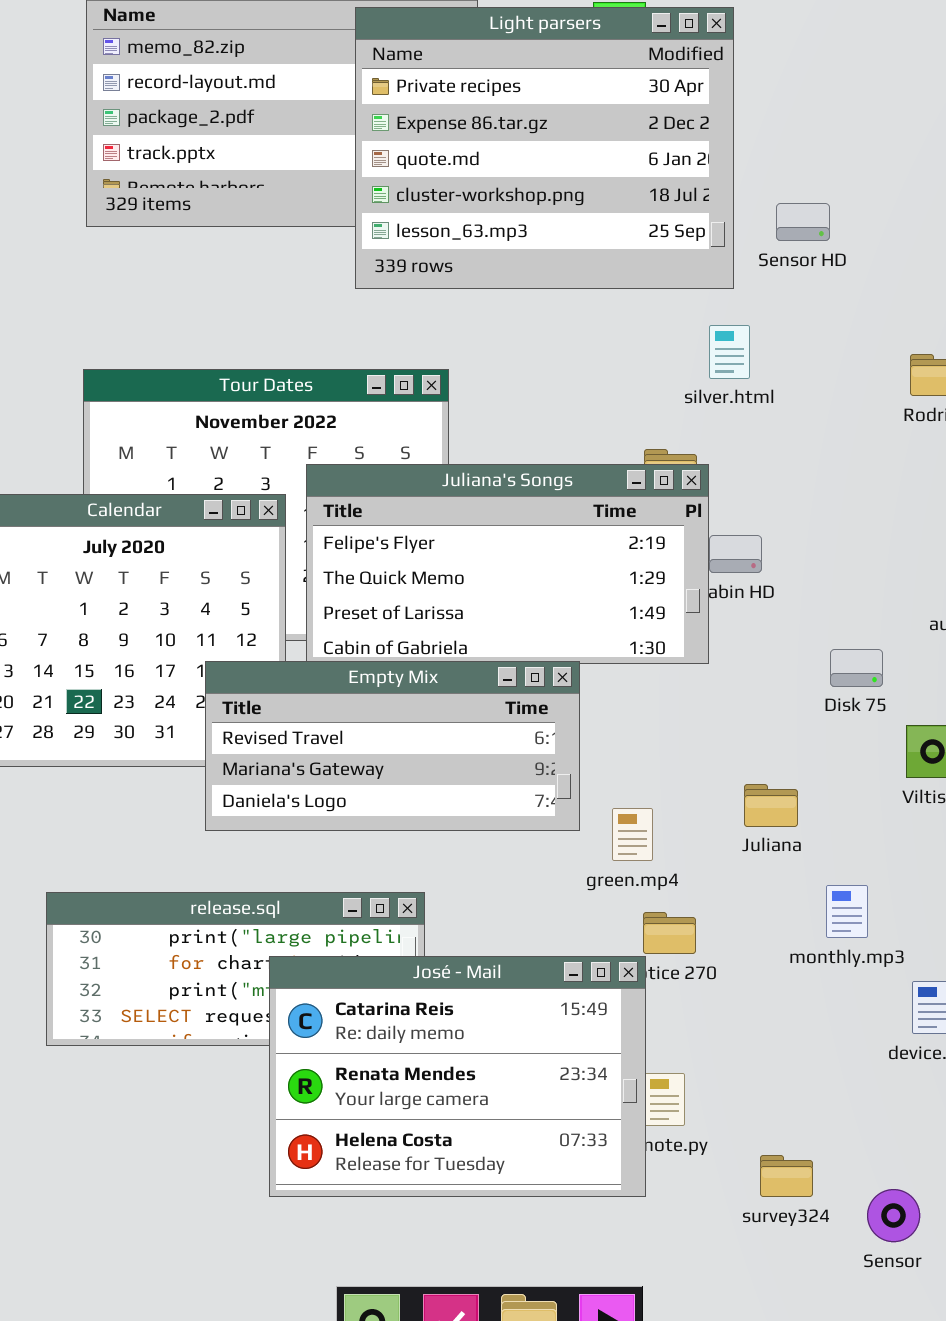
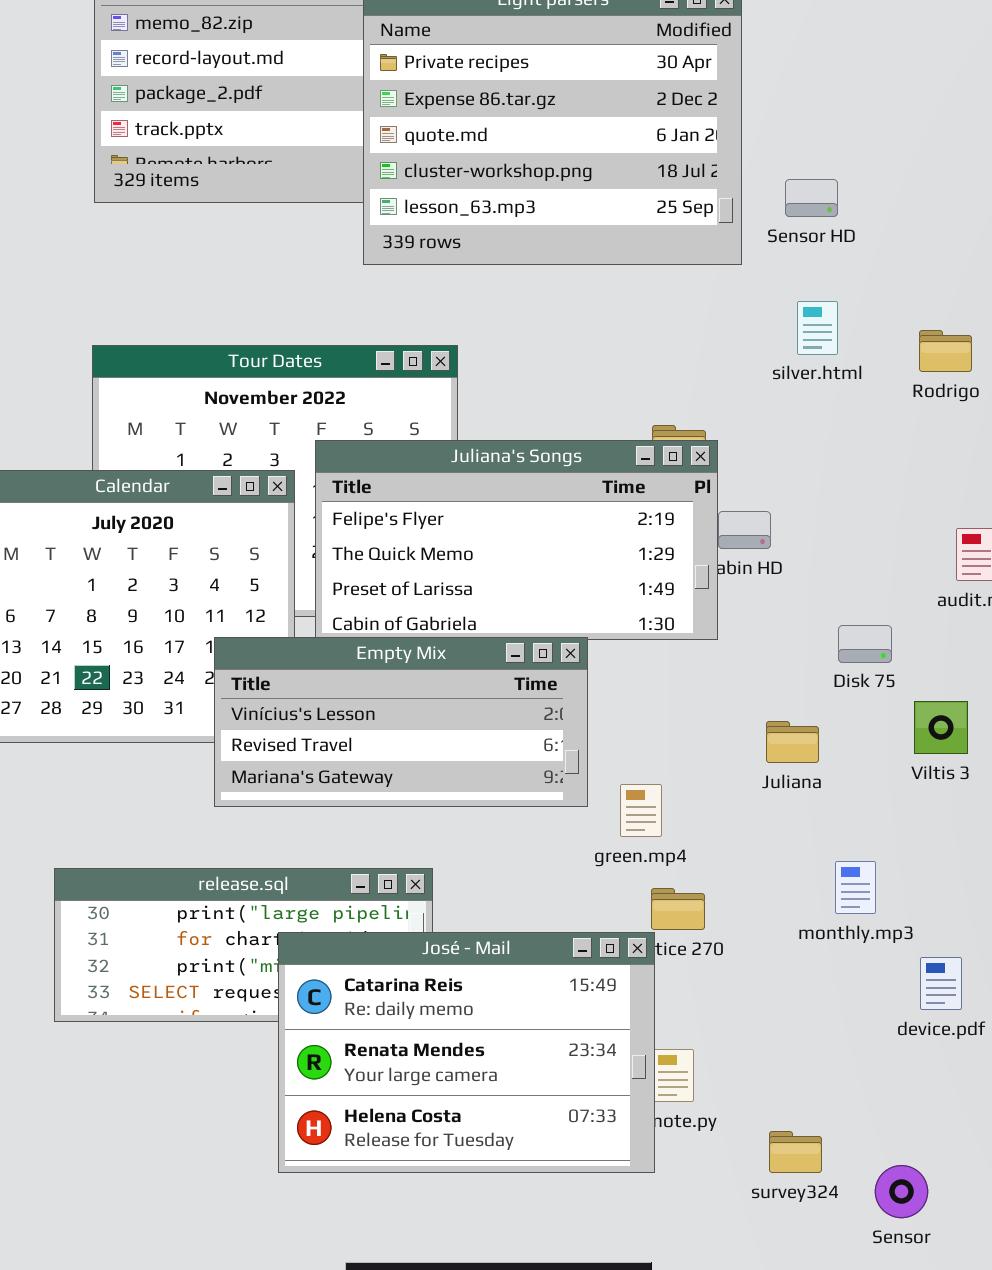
silver.html: [709,325,750,379] -> [797,301,838,355], moved
Empty Mix: [205,661,580,831] -> [214,637,588,807], scrolled up 1 row
Juliana: [744,784,798,827] -> [766,721,819,763], moved

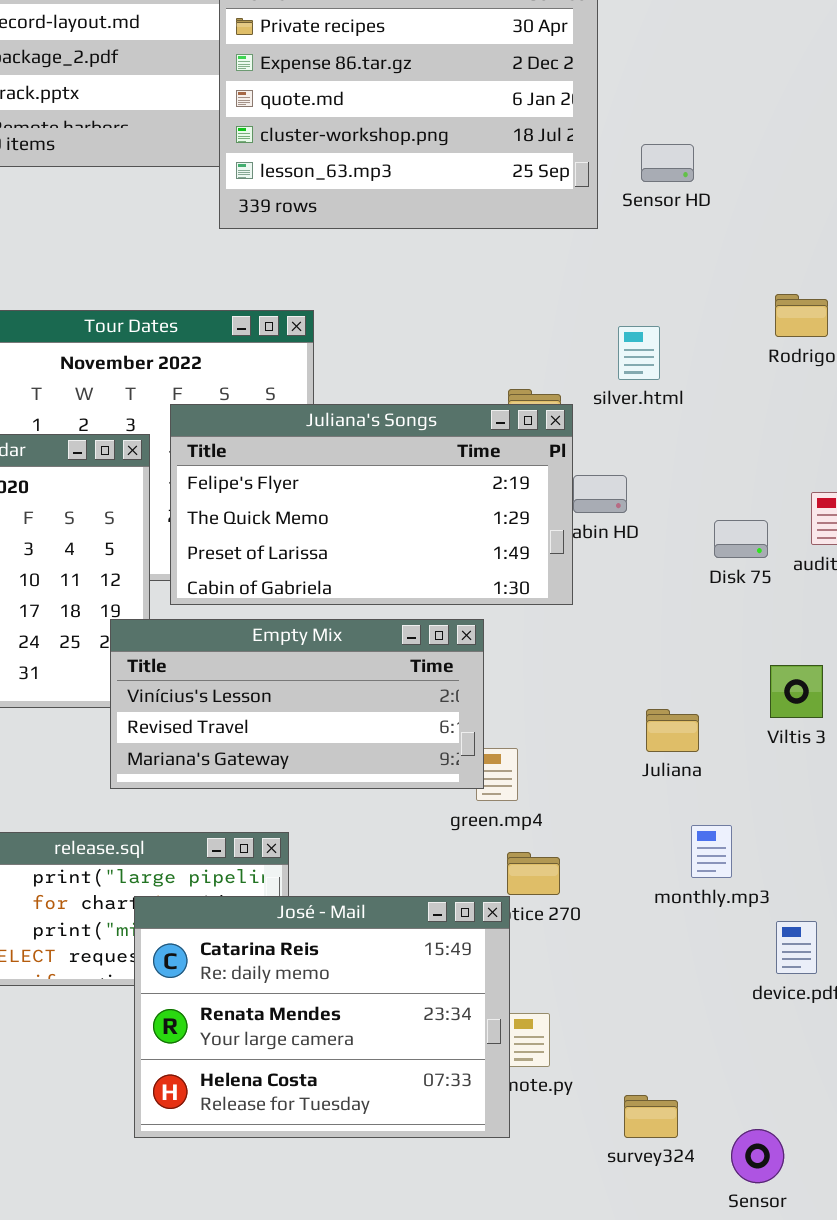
silver.html: [797,301,838,355] -> [618,326,660,380], moved
Disk 75: [838,625,892,663] -> [714,520,768,558], moved
Empty Mix: [214,637,588,807] -> [110,619,484,789], moved
Juliana: [766,721,819,763] -> [646,709,699,752], moved

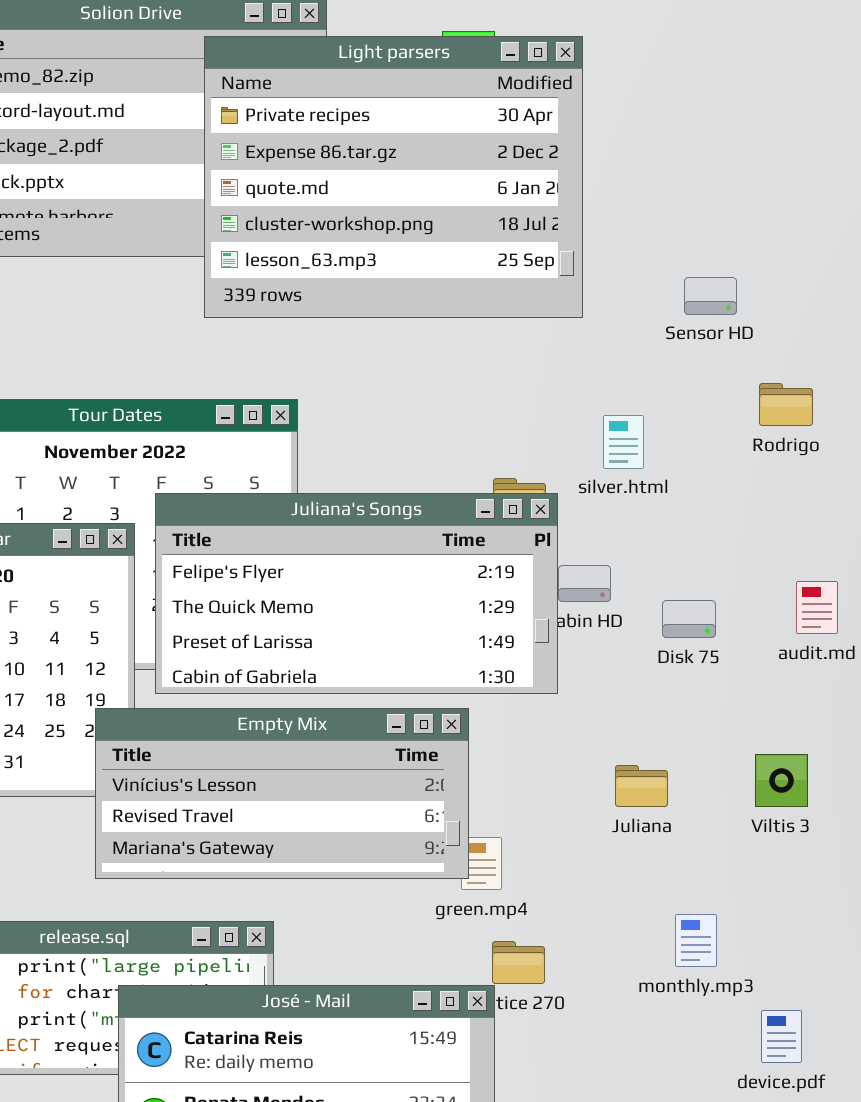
Sensor HD: [641,144,694,182] -> [684,277,737,315], moved
Disk 75: [714,520,768,558] -> [662,600,716,638], moved
Juliana: [646,709,699,752] -> [615,765,668,807], moved

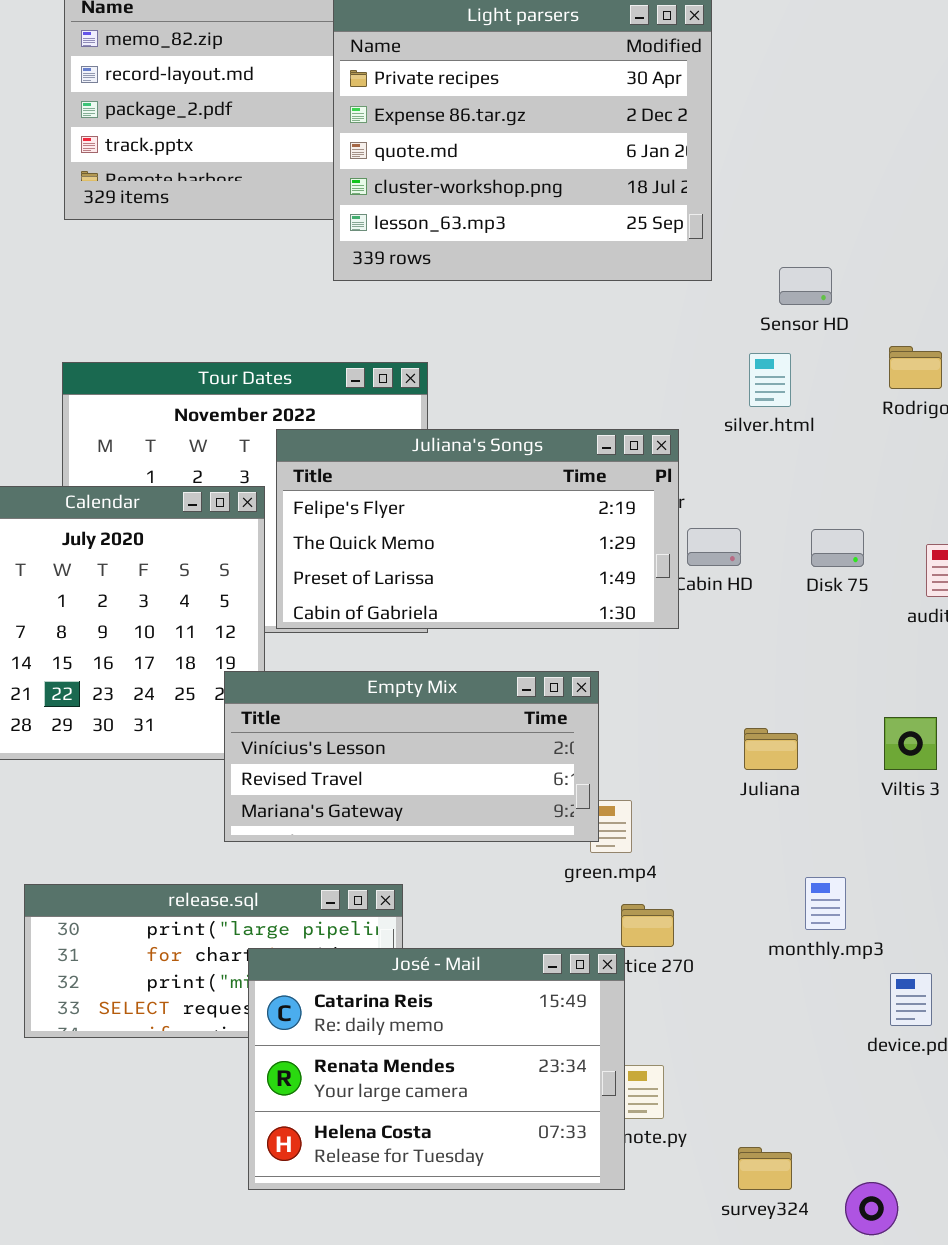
Sensor HD: [684,277,737,315] -> [779,267,832,305], moved
silver.html: [603,415,644,469] -> [749,353,791,407], moved
Juliana's Songs: [155,493,558,694] -> [276,429,679,629], moved
Disk 75: [662,600,716,638] -> [811,529,864,567], moved

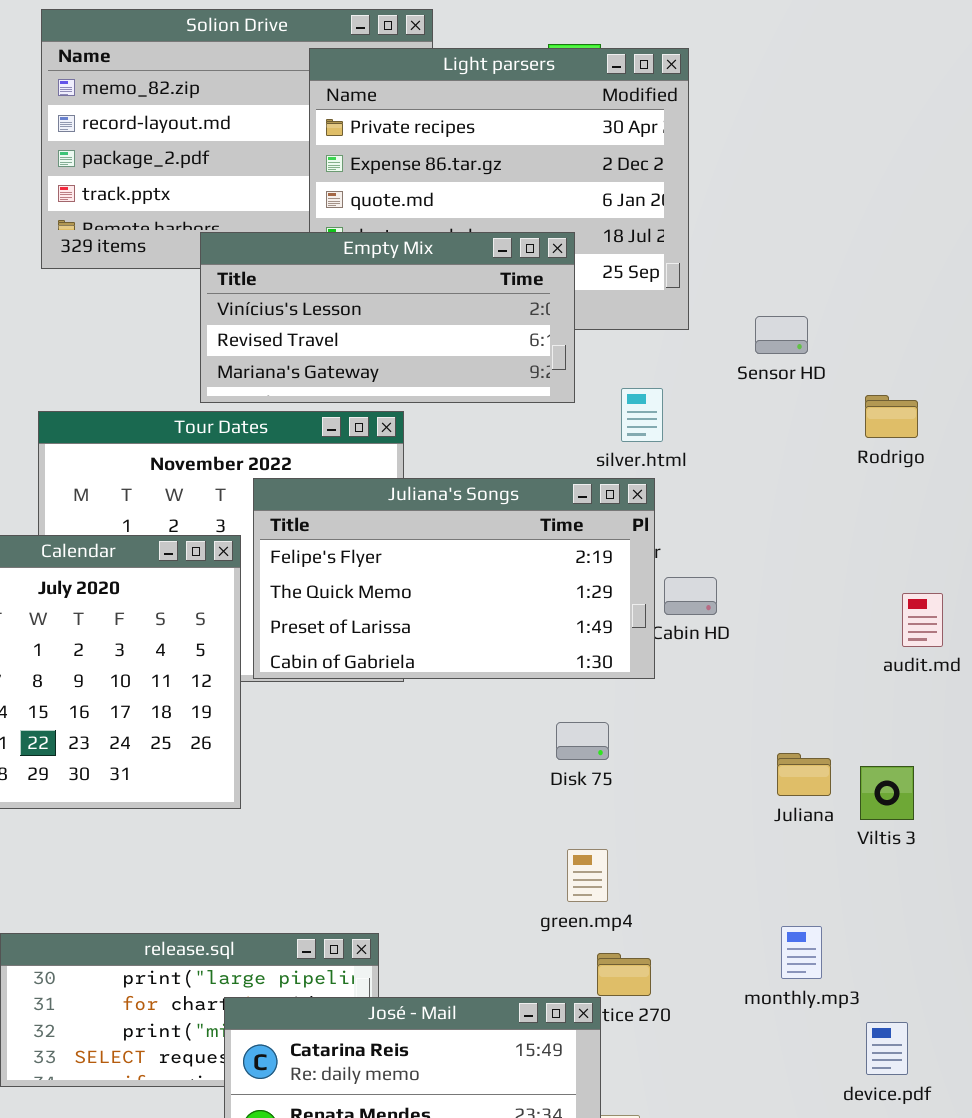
silver.html: [749,353,791,407] -> [621,388,663,442], moved
Disk 75: [811,529,864,567] -> [556,722,609,760], moved
Empty Mix: [224,671,599,842] -> [200,232,575,403], moved
Juliana: [744,728,798,770] -> [777,753,831,796], moved

